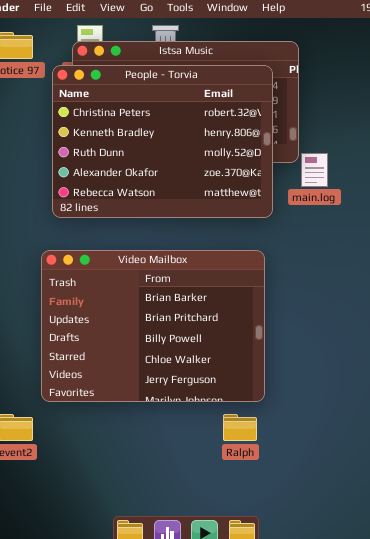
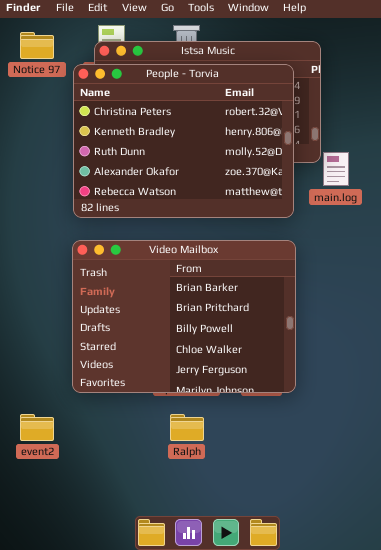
Video Mailbox: [41,250,265,402] -> [72,240,296,393], moved
Ralph: [223,414,257,441] -> [170,414,204,441], moved

